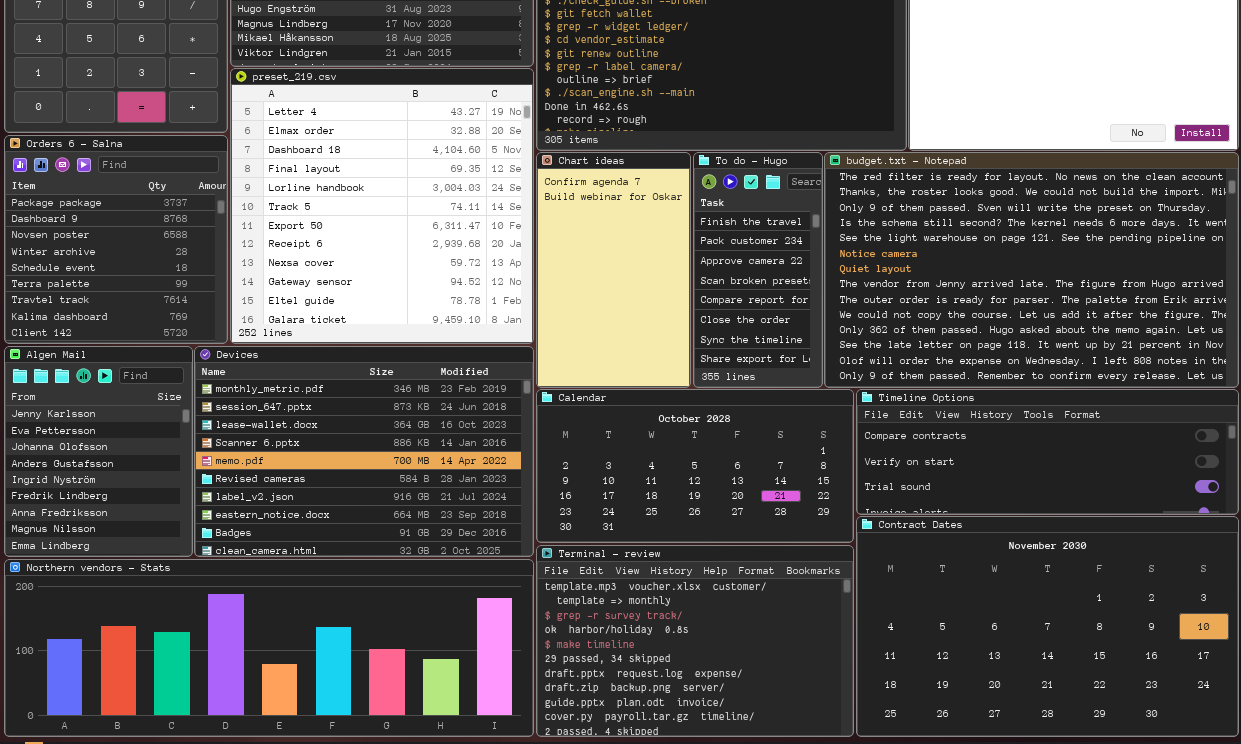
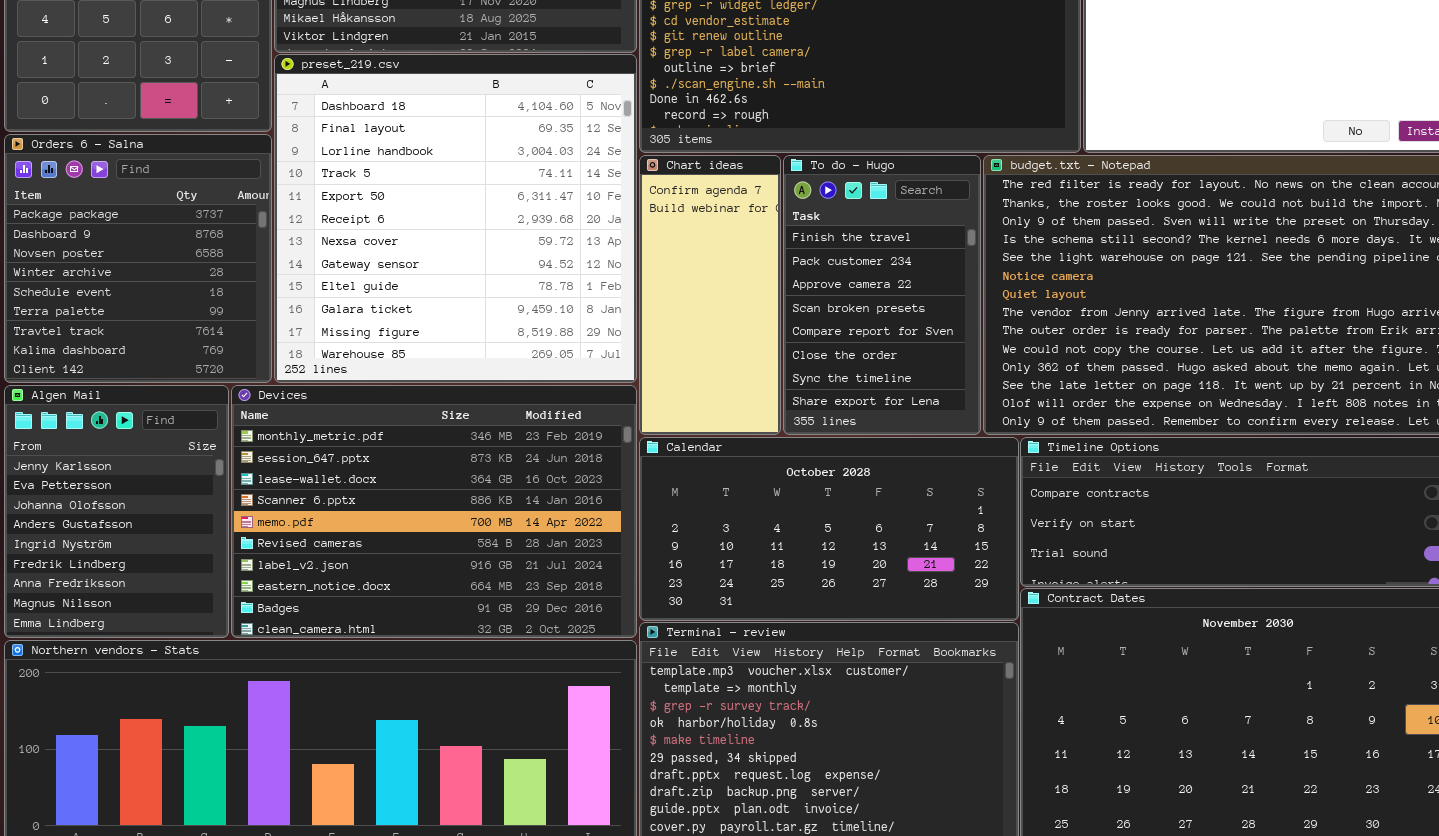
preset_219.csv: [230,68,534,344] -> [274,54,637,383], scrolled down 2 rows
Chart ideas: [536,152,691,388] -> [639,155,781,435], resized
To do - Hugo: [693,152,823,388] -> [783,155,981,435], resized

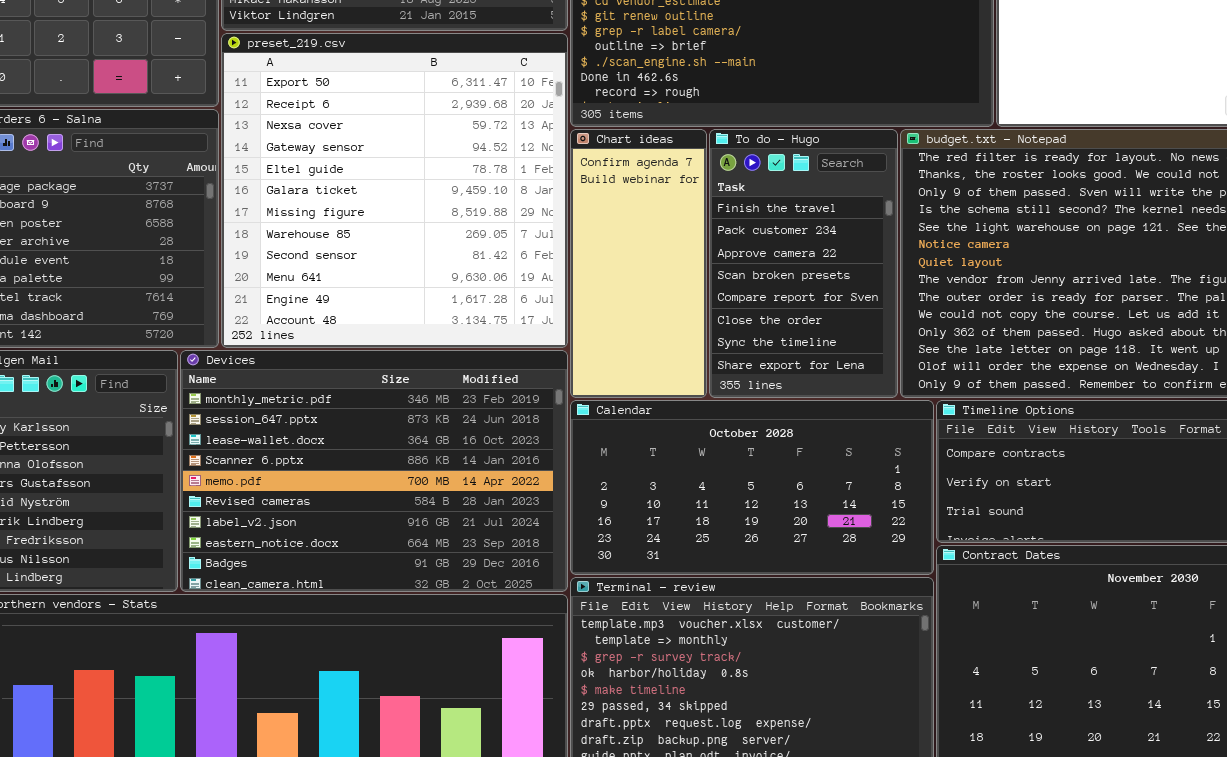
preset_219.csv: [274,54,637,383] -> [221,33,568,348], scrolled down 4 rows

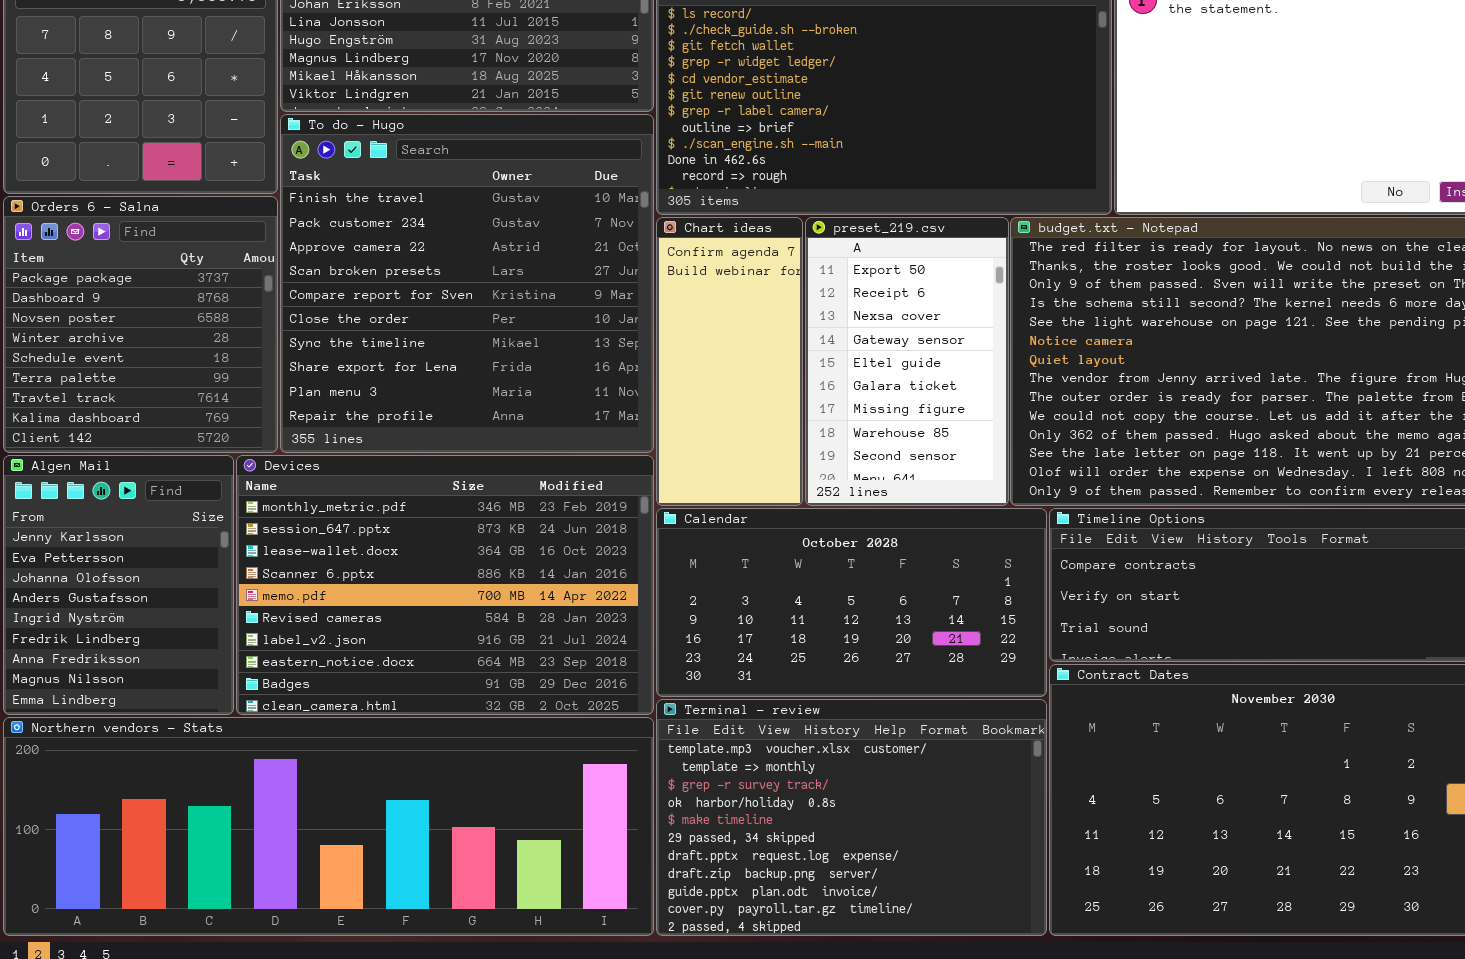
preset_219.csv: [221,33,568,348] -> [805,217,1009,506], moved, resized
To do - Hugo: [709,129,898,398] -> [280,114,654,453], moved, resized

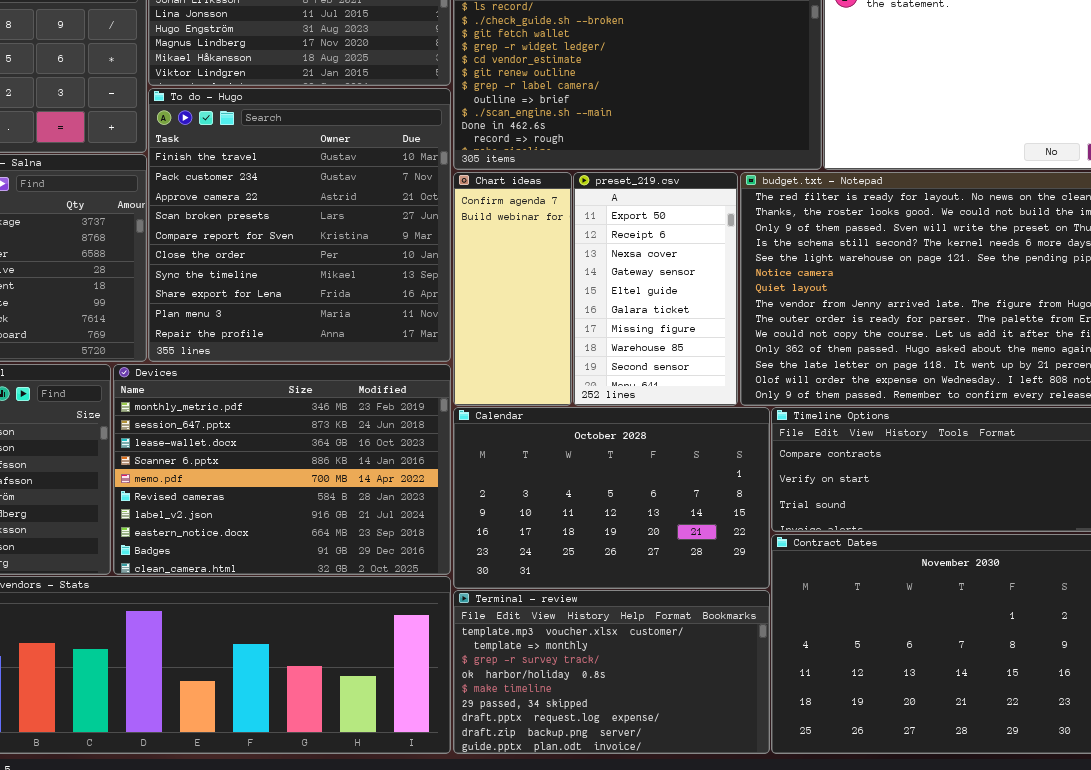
Calendar: [656,508,1047,697] -> [453,407,770,589], resized
Terminal - review: [656,699,1047,936] -> [453,590,770,754], resized

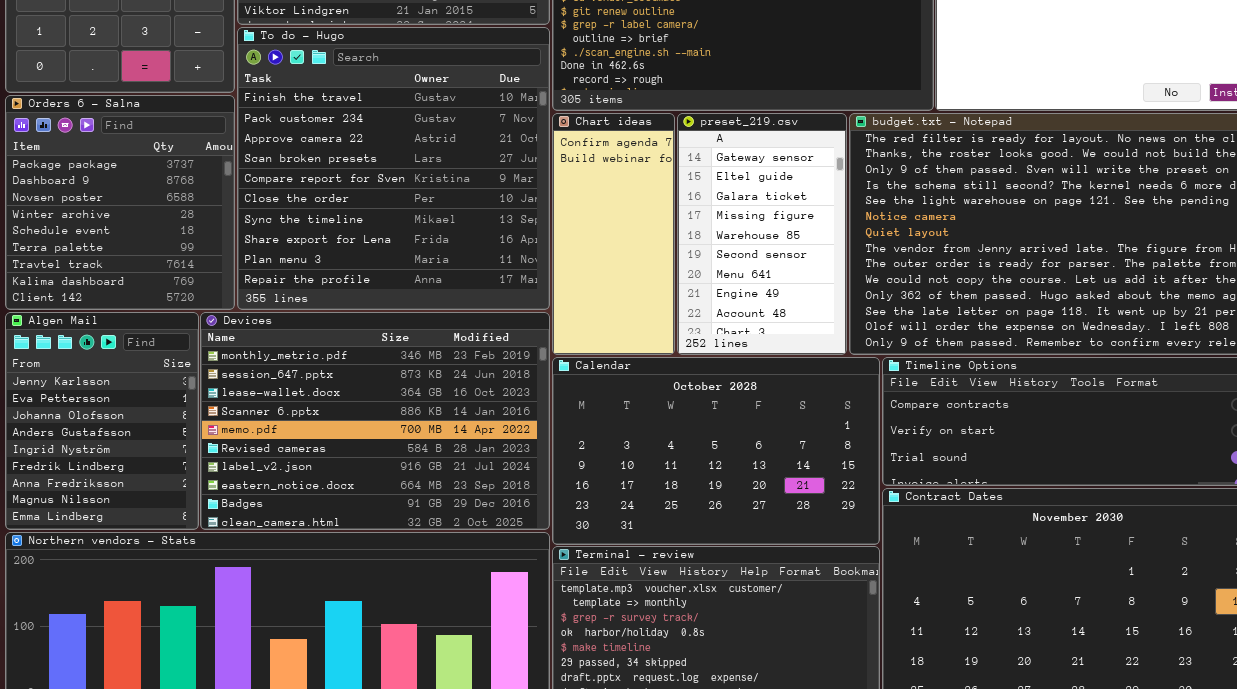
preset_219.csv: [573,172,738,406] -> [677,113,847,355], scrolled down 3 rows

